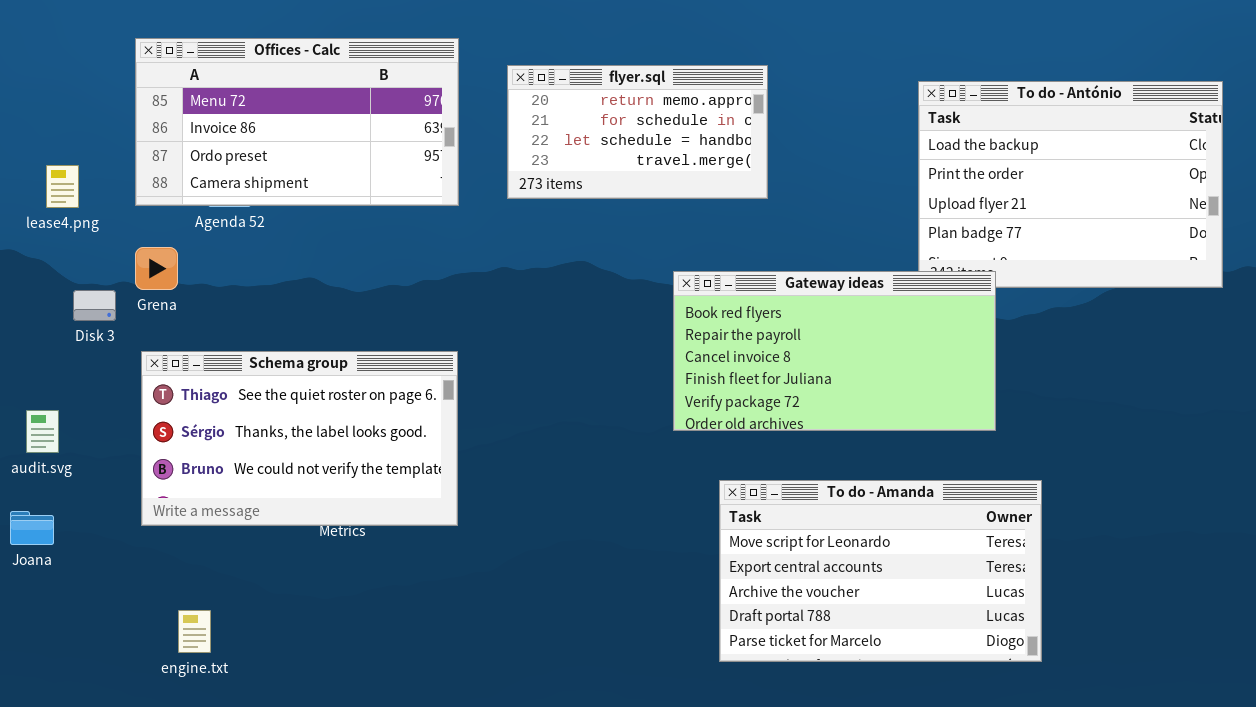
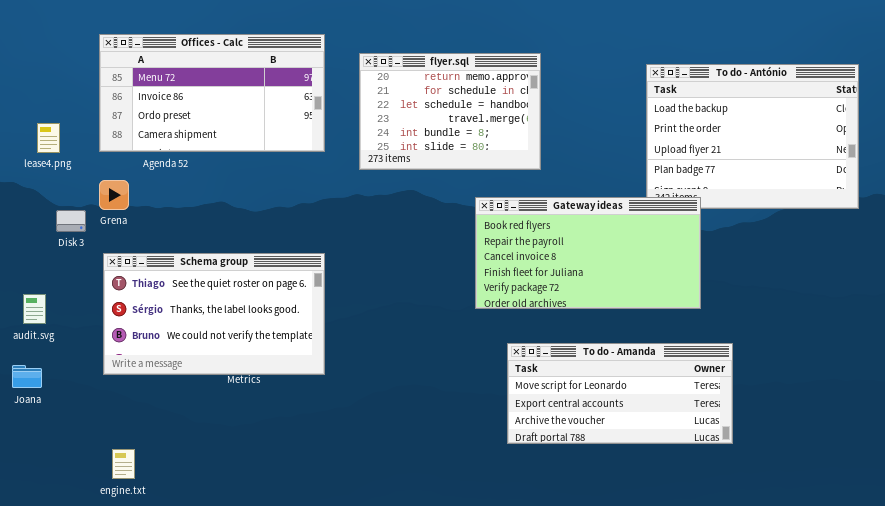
flyer.sql: [507,65,768,199] -> [359,53,541,170], resized
To do - Amanda: [719,480,1042,662] -> [507,343,733,444], resized
engine.txt: [178,610,211,653] -> [112,449,135,479], moved

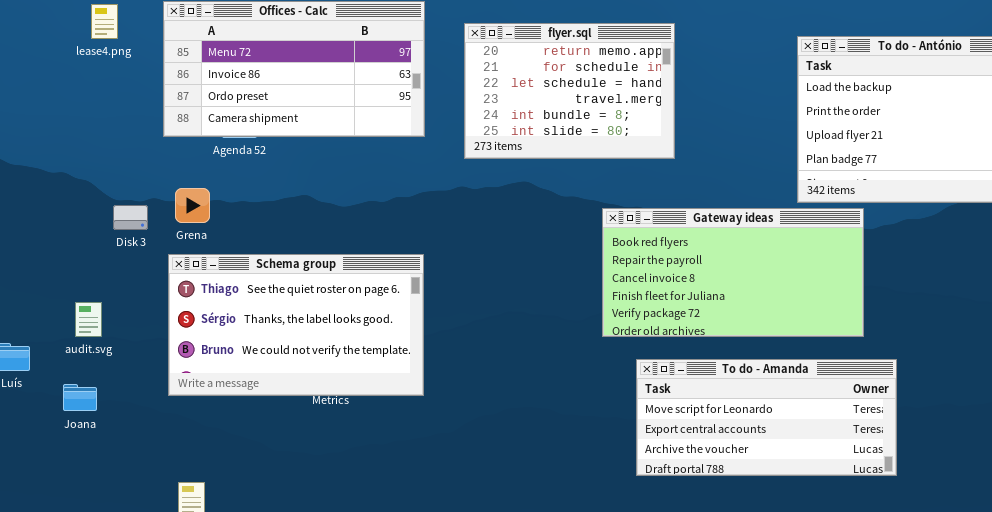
lease4.png: [37,123,60,153] -> [91,4,118,39], moved
Grena: [99,180,129,210] -> [175,188,210,223], moved
Gateway ideas: [475,197,701,309] -> [602,208,864,337], moved

